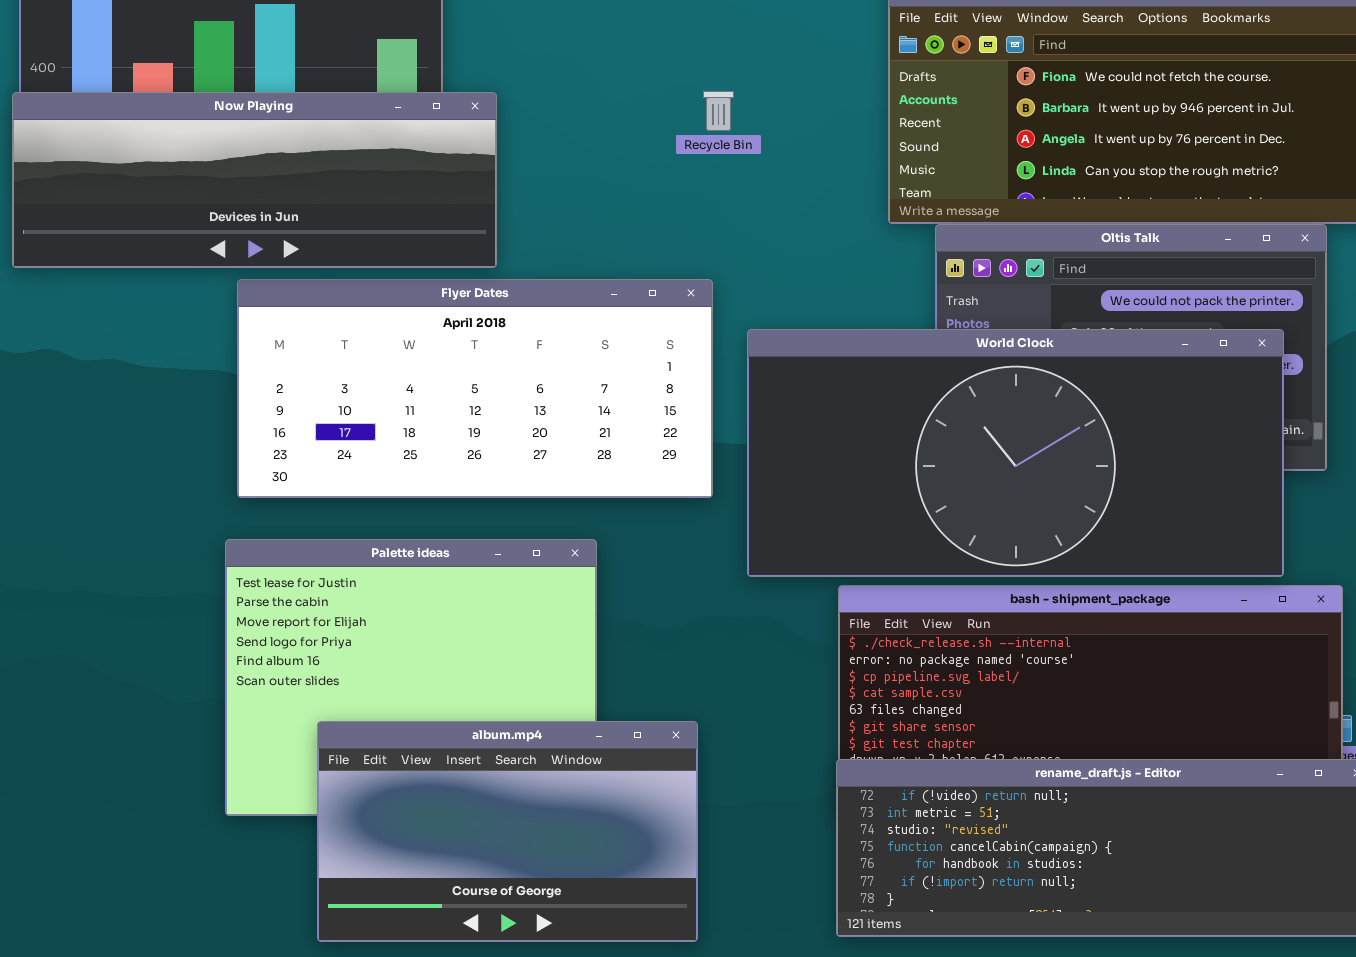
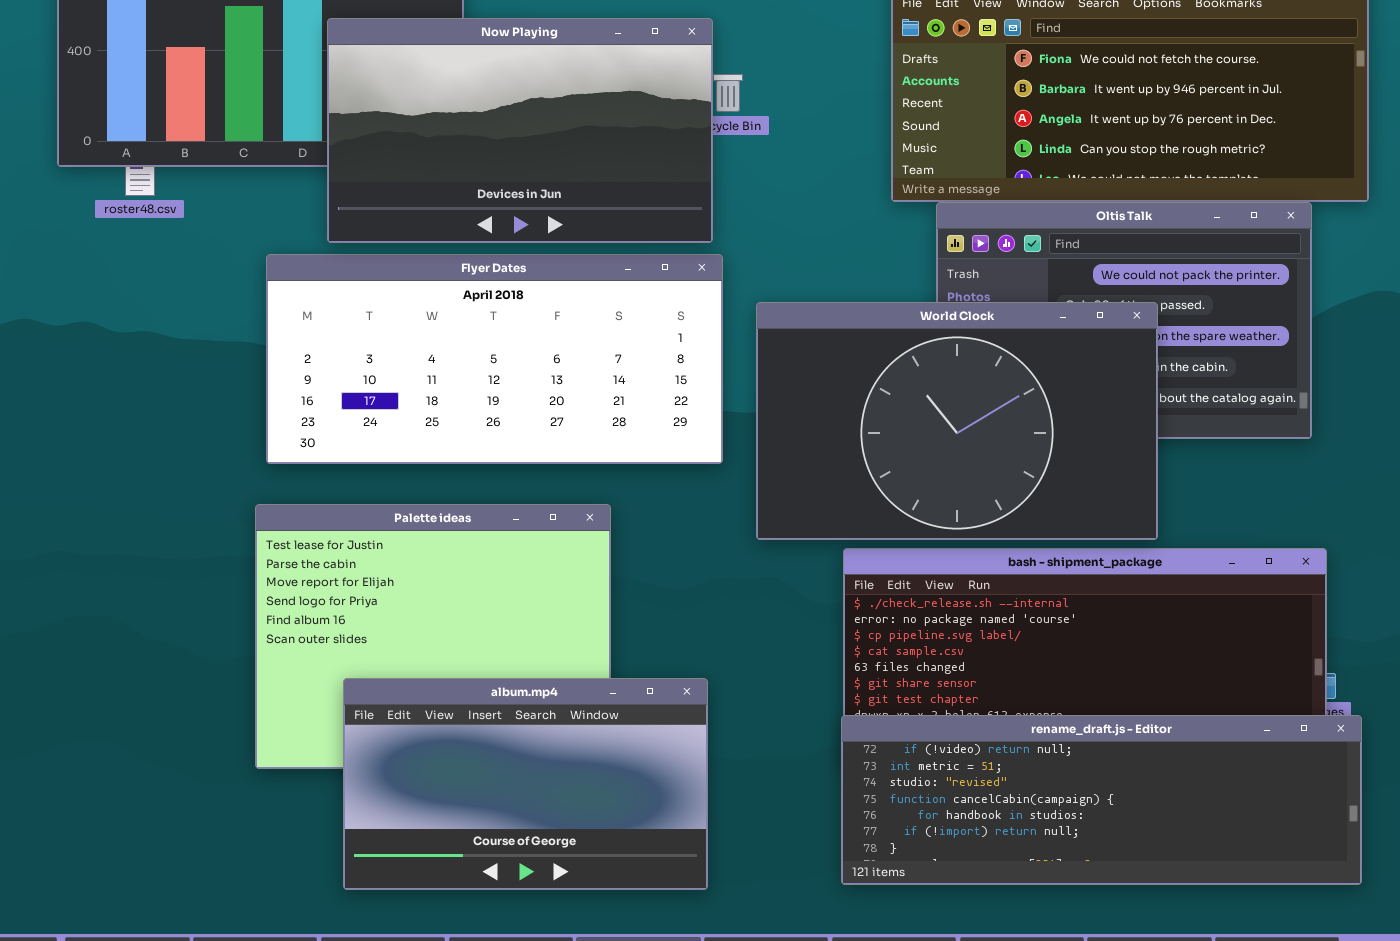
Now Playing: [12,92,497,268] -> [327,18,713,243], moved, resized
World Clock: [747,329,1284,577] -> [756,302,1158,540], resized

